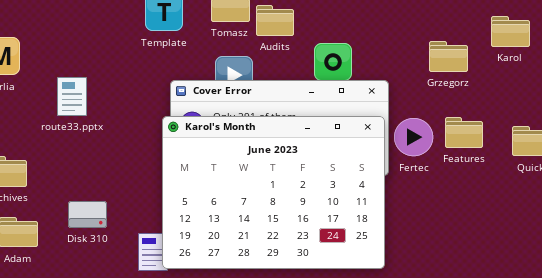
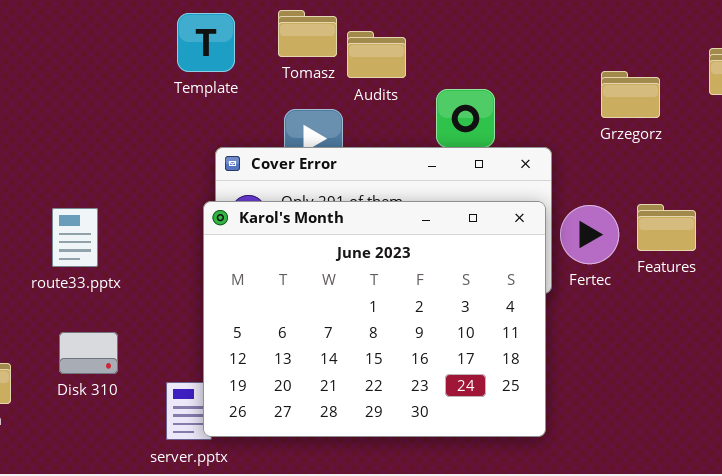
Grzegorz: [429,41,468,72] -> [601,71,660,118], moved
route33.pptx: [57,77,87,116] -> [52,208,98,267], moved

